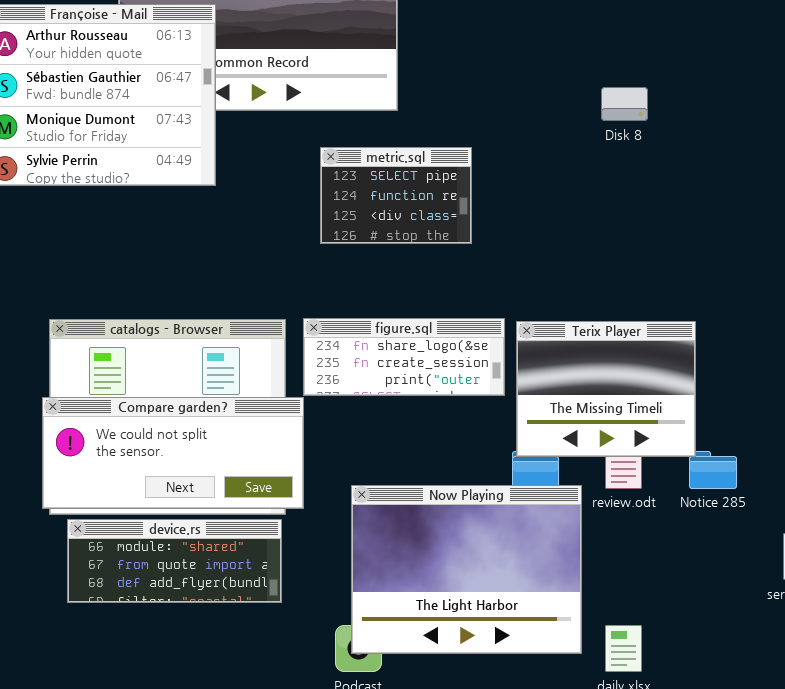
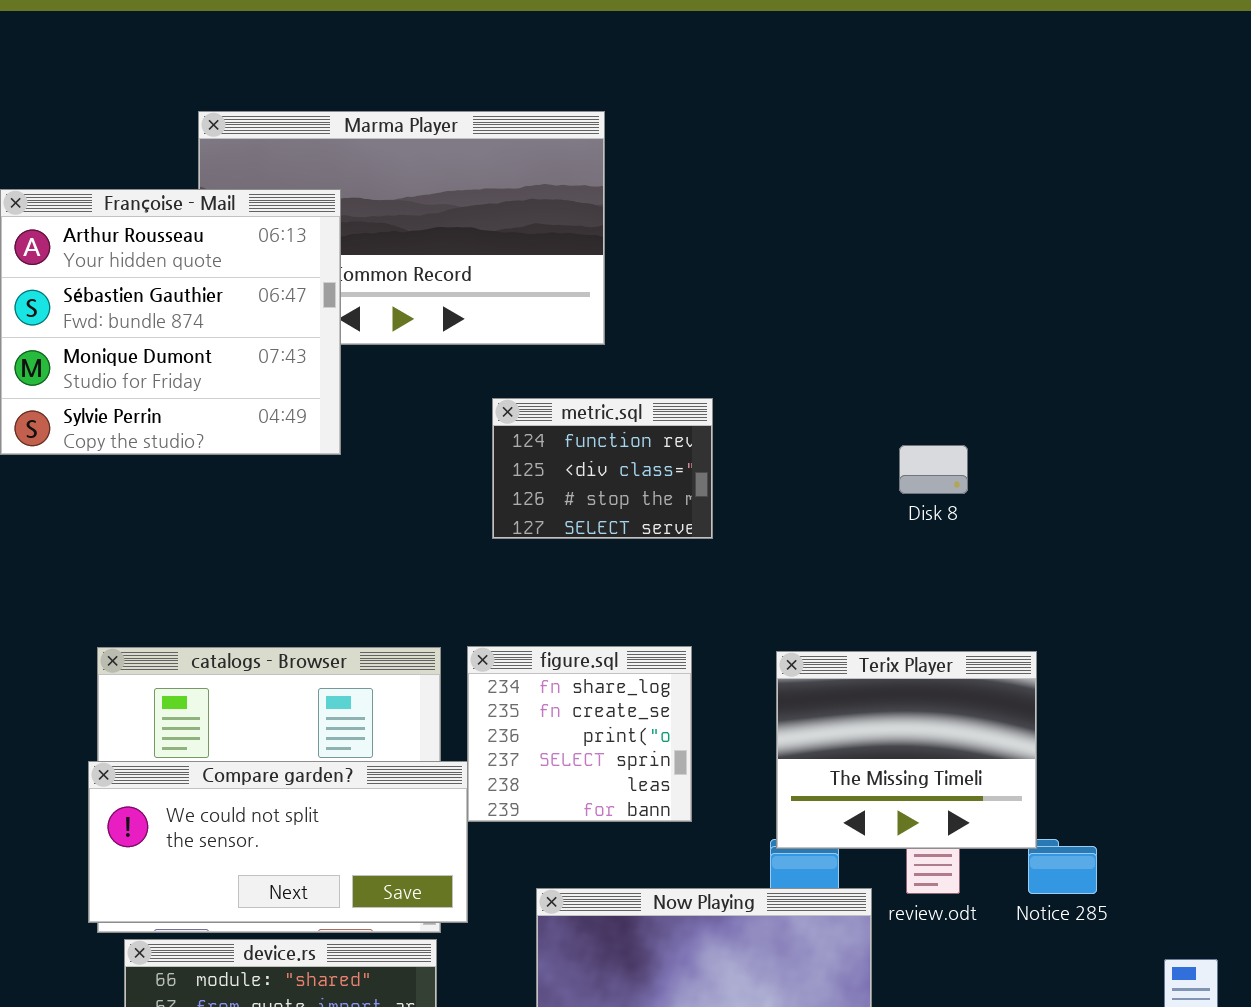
Disk 8: [601,87,648,121] -> [899,445,968,494], moved
metric.sql: [320,147,472,244] -> [492,398,713,539], scrolled down 1 row
figure.sql: [303,318,505,396] -> [467,646,692,822], resized

